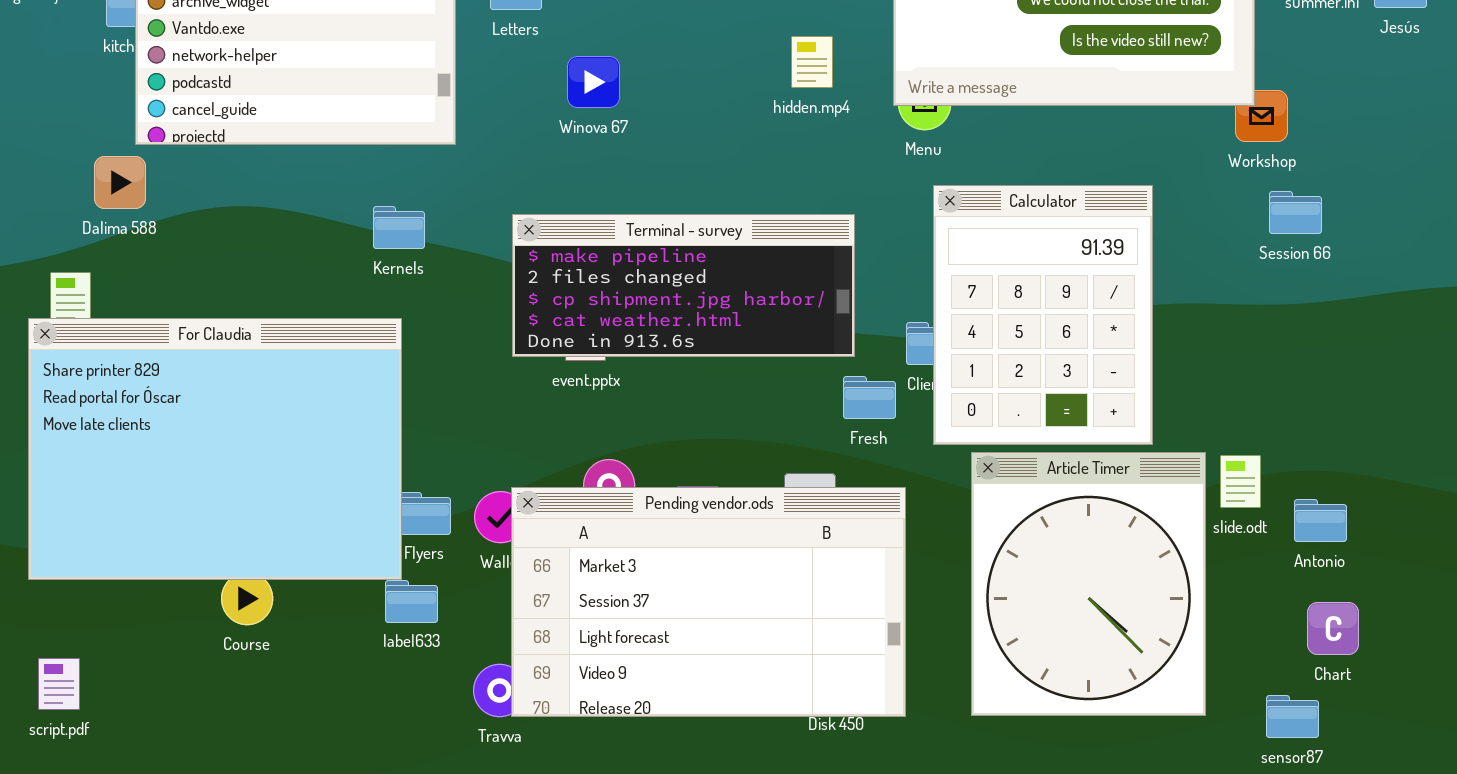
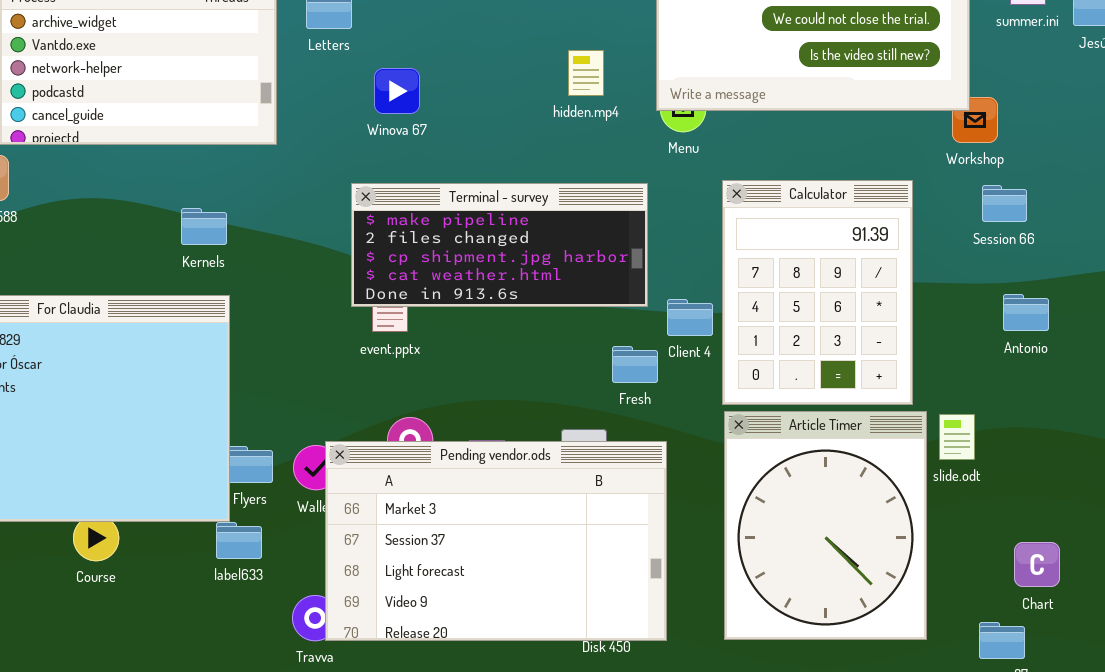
Calculator: [933,185,1153,445] -> [722,180,913,405], moved
Kernels: [373,206,425,249] -> [181,208,227,245], moved
Terminal - survey: [512,214,855,357] -> [351,183,648,307], moved
Antonio: [1294,499,1347,542] -> [1003,294,1049,331], moved

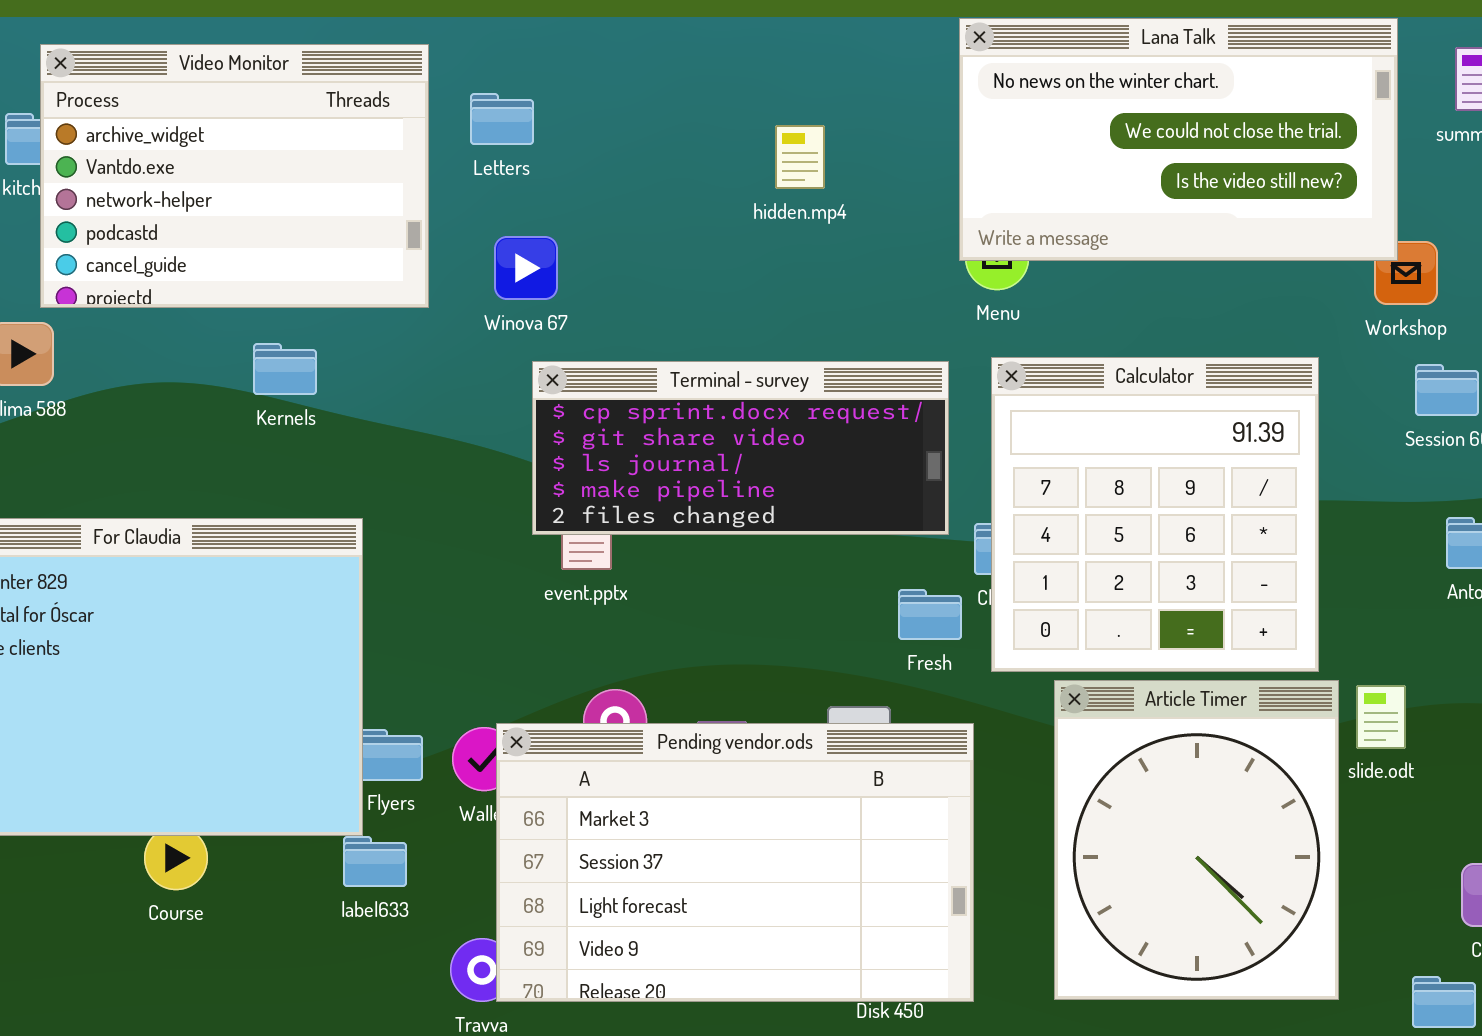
hidden.mp4: [568,50,604,96] -> [775,125,825,189], moved
Winova 67: [374,68,420,114] -> [494,236,558,300], moved
Calculator: [722,180,913,405] -> [991,357,1319,672], resized
Terminal - survey: [351,183,648,307] -> [532,361,949,535], scrolled up 3 rows
Kernels: [181,208,227,245] -> [253,343,317,395], moved

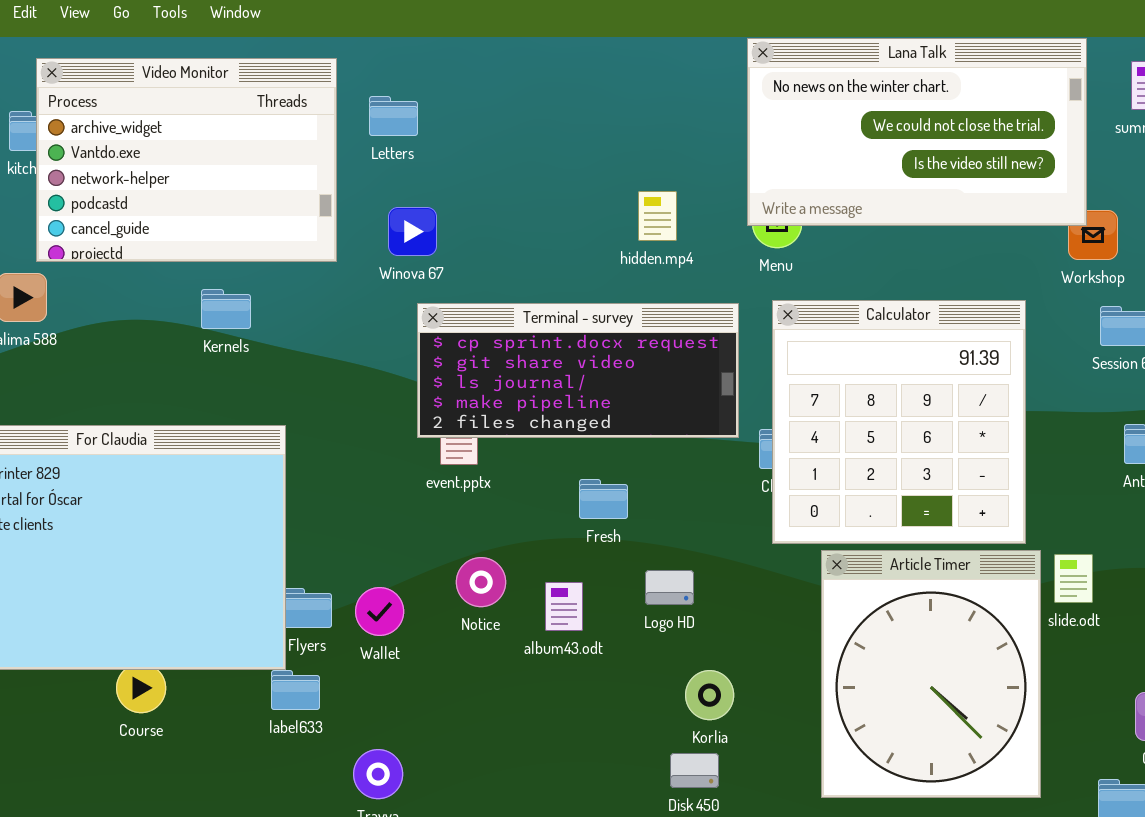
hidden.mp4: [775,125,825,189] -> [638,191,677,241], moved
Fresh: [898,589,962,640] -> [579,479,628,519], moved
Pending vendor.ods: [496,723,974,1002] -> none, closed

